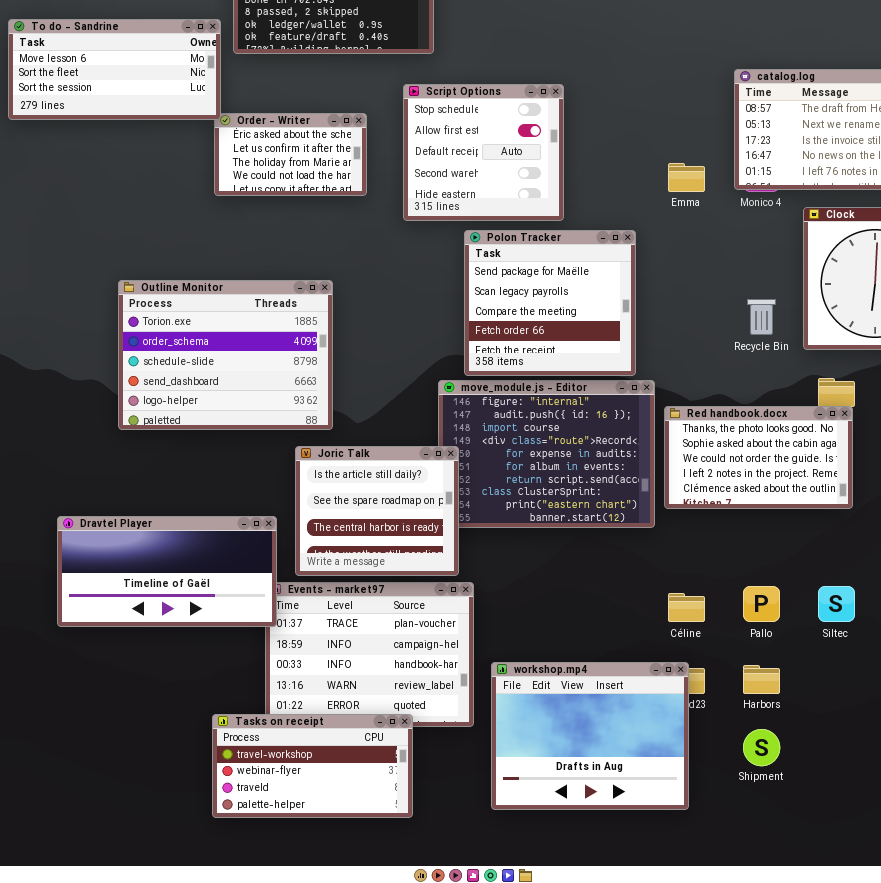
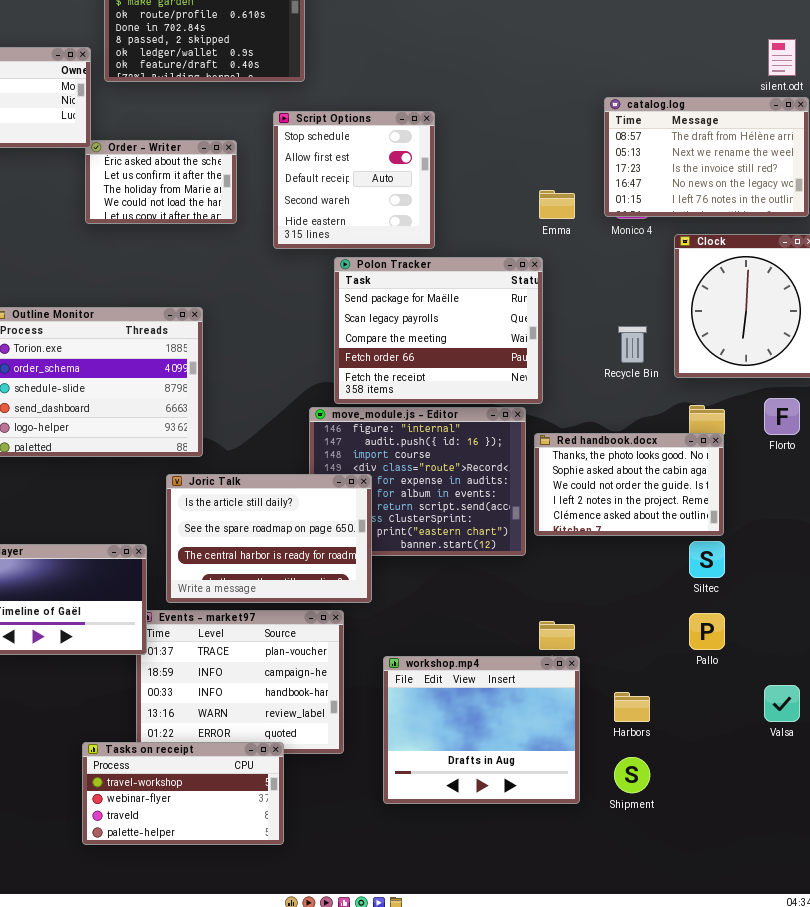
Polon Tracker: [464,230,636,376] -> [334,257,543,404], resized
Joric Talk: [295,446,459,576] -> [166,474,372,603], resized
Pallo: [743,586,780,622] -> [689,613,725,650], moved
Siltec: [818,586,855,622] -> [689,541,725,578], moved
workshop.mp4: [491,662,689,810] -> [383,656,580,804], moved

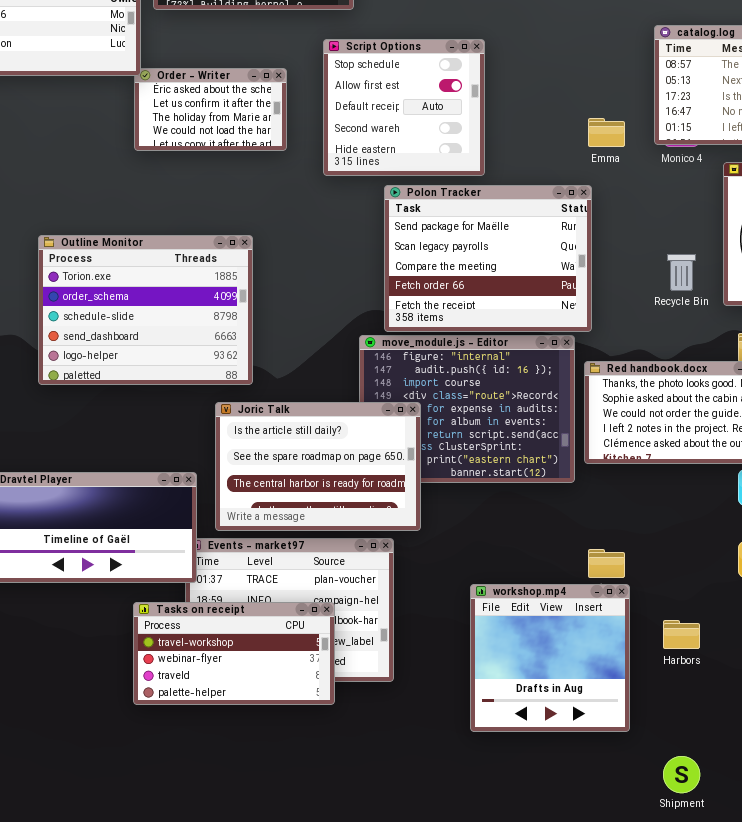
workshop.mp4: [383,656,580,804] -> [470,584,630,732], resized
Tasks on receipt: [82,742,284,845] -> [133,602,335,705], moved
Shipment: [614,757,650,793] -> [663,756,700,793], moved

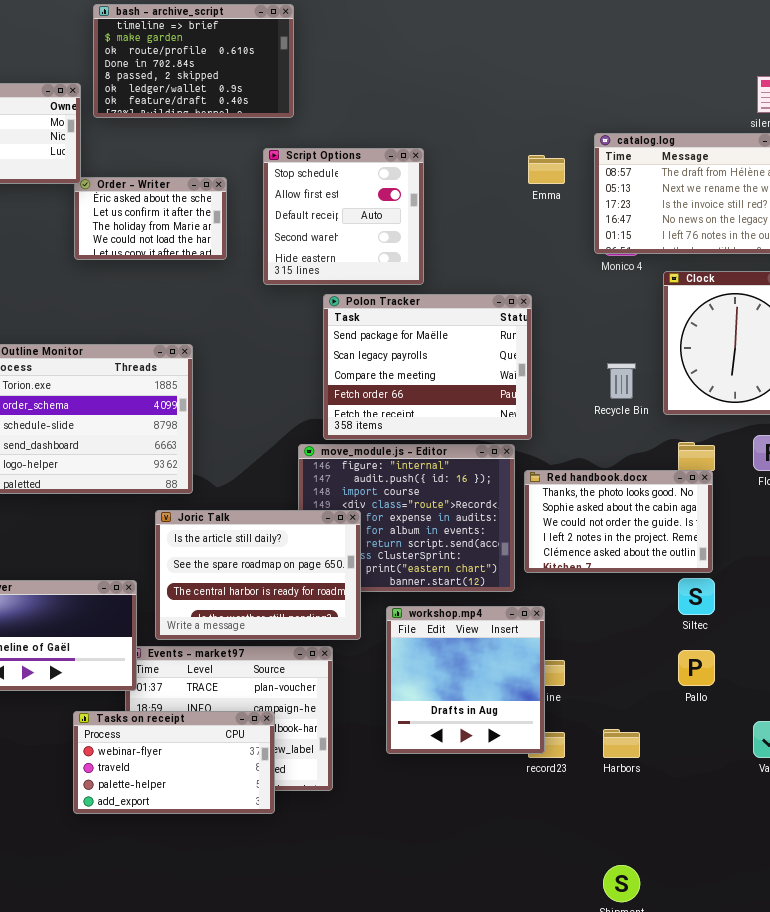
Emma: [588,118,625,147] -> [528,155,565,184], moved
workshop.mp4: [470,584,630,732] -> [386,606,545,754], moved
Tasks on receipt: [133,602,335,705] -> [73,711,275,814], scrolled down 1 row

